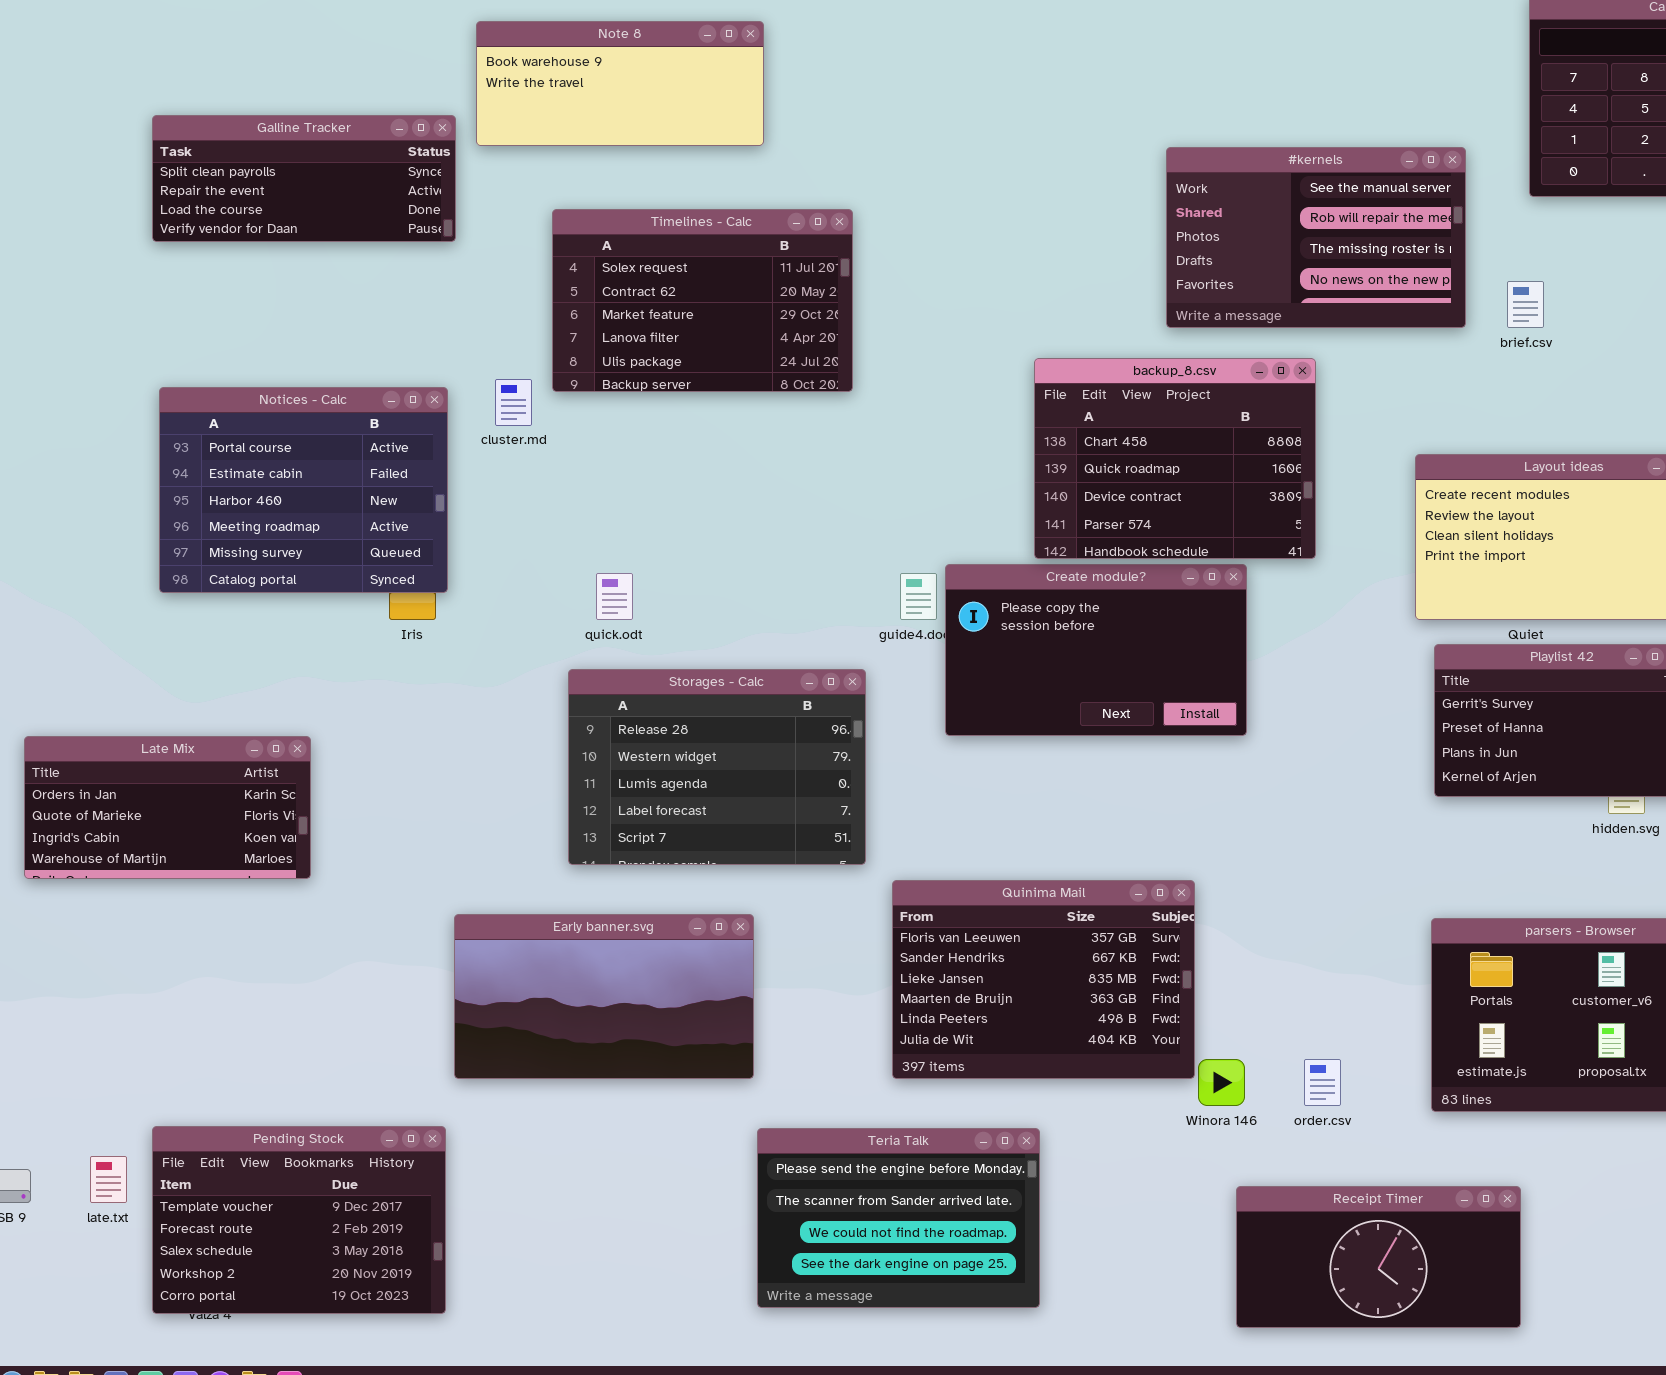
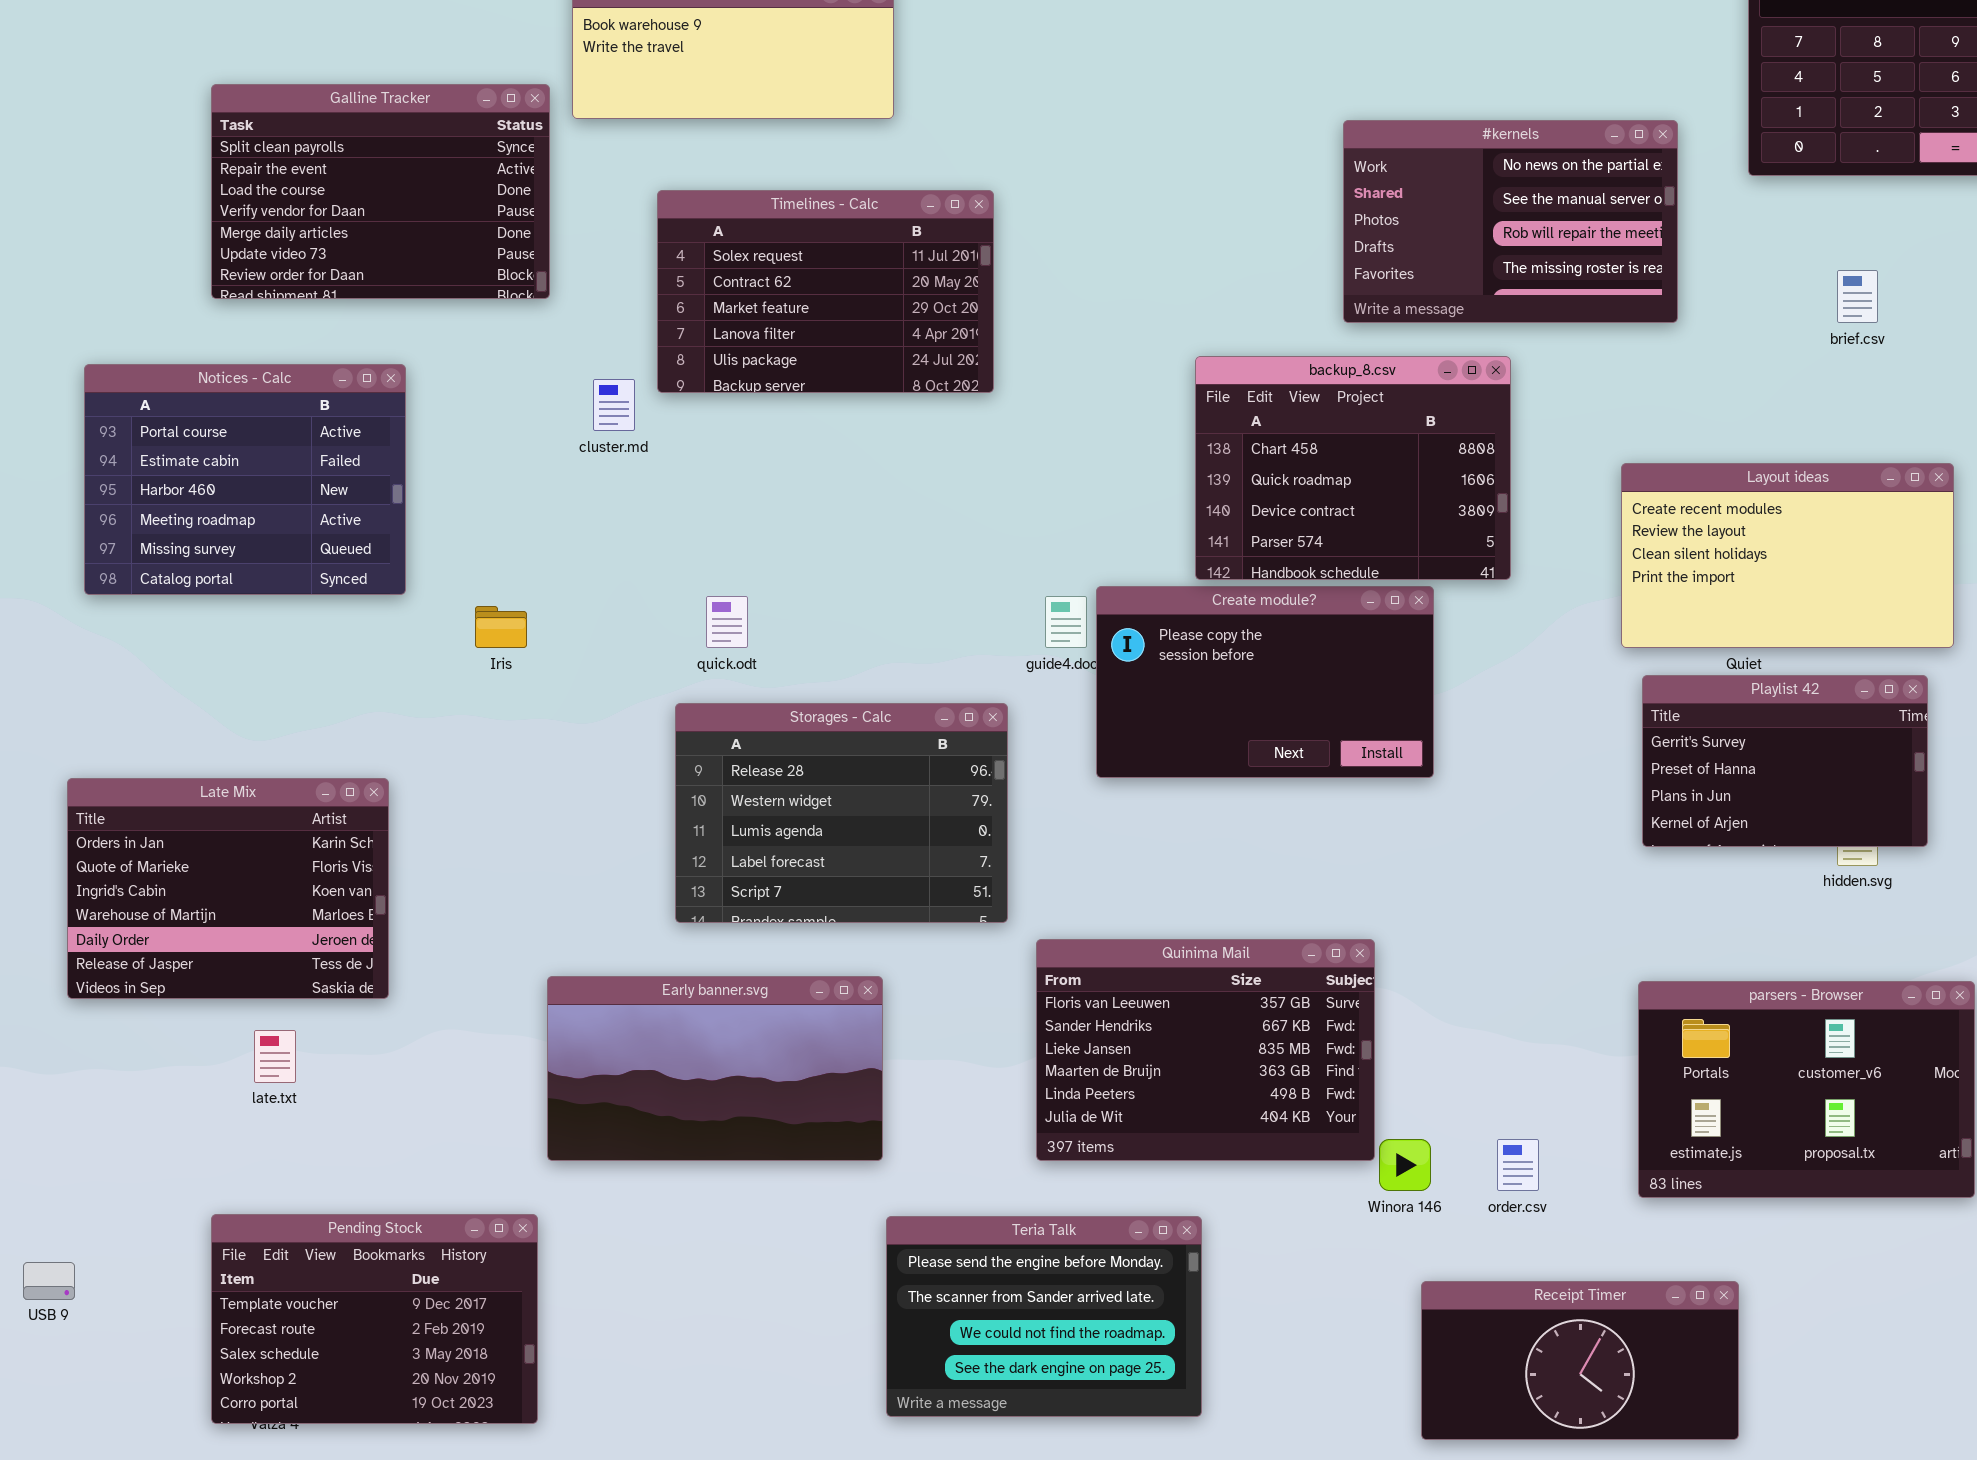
Galline Tracker: [152,115,456,242] -> [211,84,550,299], resized
#kernels: [1166,147,1466,328] -> [1343,120,1678,323], scrolled up 1 row
brief.csv: [1507,281,1544,328] -> [1837,270,1878,323], moved
Notices - Calc: [159,387,448,593] -> [84,364,406,595], moved
Late Mix: [24,736,311,879] -> [67,778,389,999], resized
late.txt: [90,1156,127,1203] -> [254,1030,296,1083], moved

